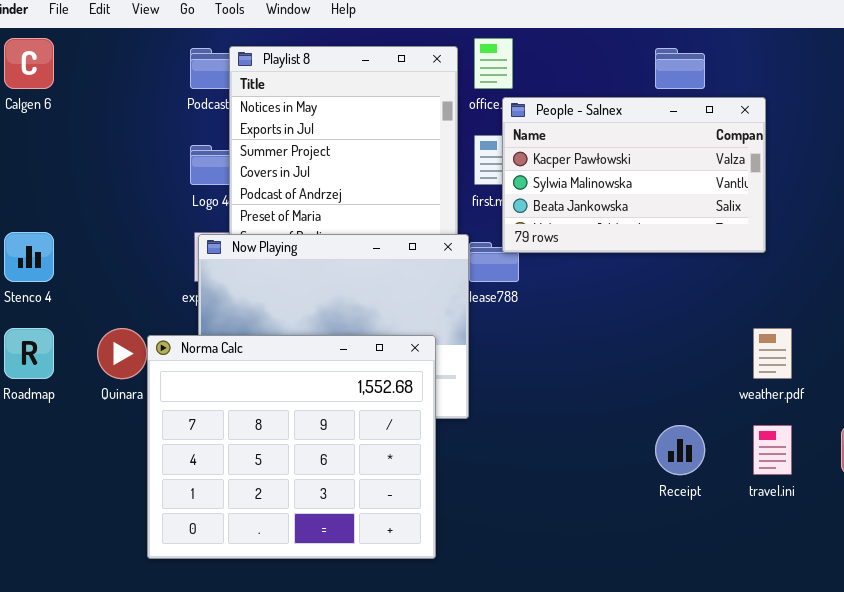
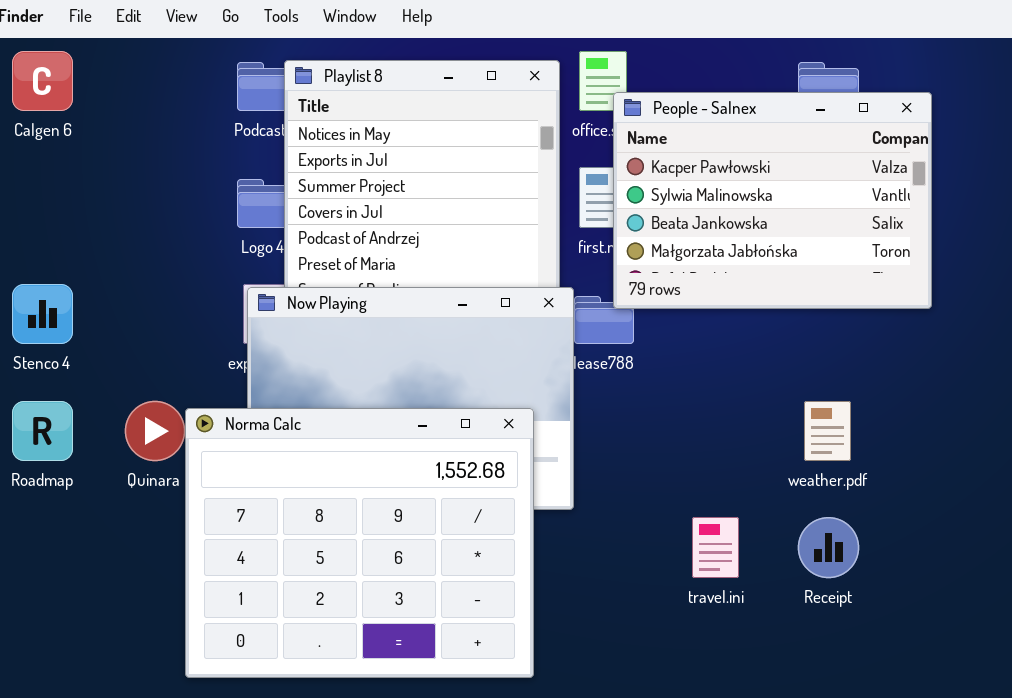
People - Salnex: [502,97,766,253] -> [613,92,932,309], resized
weather.pdf: [753,328,792,379] -> [804,401,851,461], moved
travel.ini: [753,425,792,475] -> [692,517,739,578], moved

